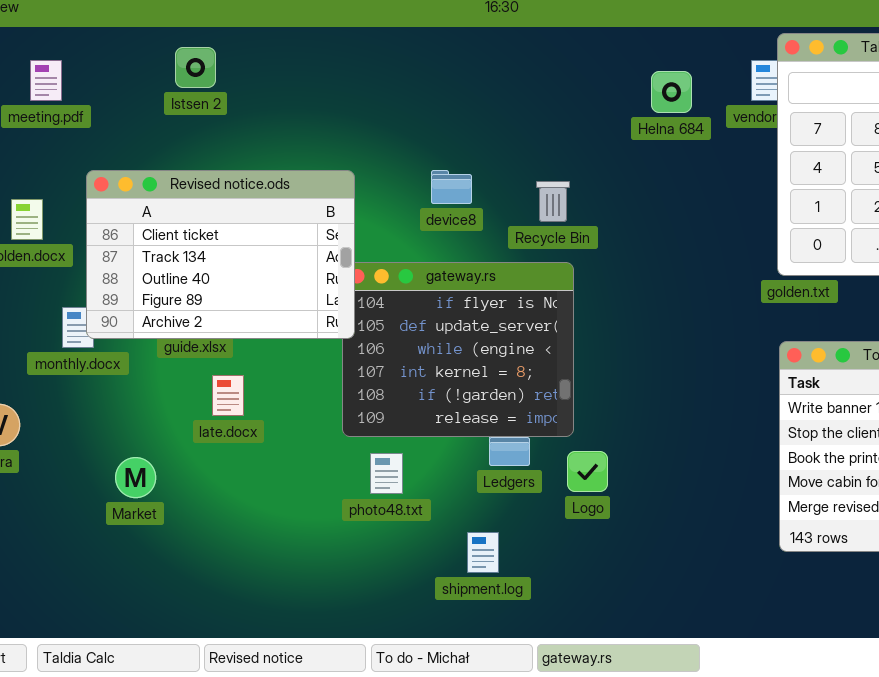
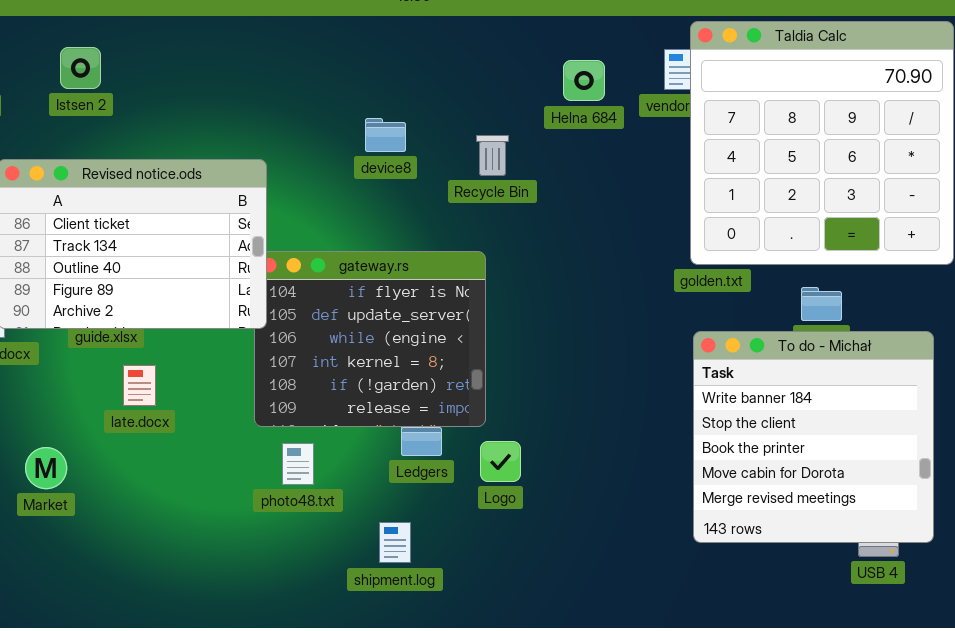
Istsen 2: [175,47,216,88] -> [60,47,101,89], moved
device8: [431,170,472,204] -> [365,118,406,152], moved
Recycle Bin: [536,181,570,222] -> [476,135,509,176], moved

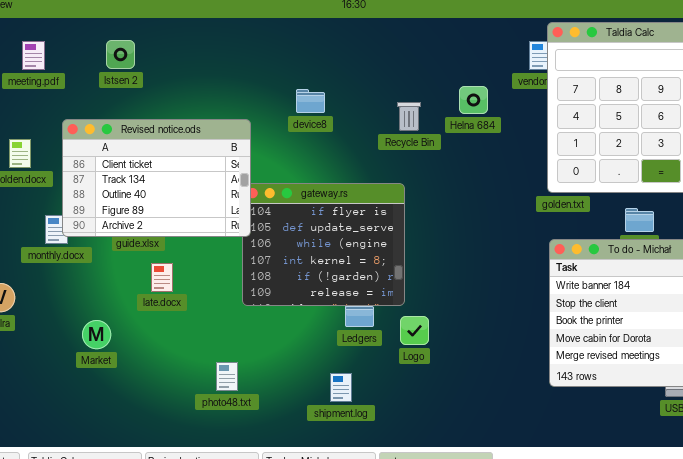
Helna 684: [563,60,605,101] -> [459,86,488,114], moved
device8: [365,118,406,152] -> [296,89,325,113], moved
photo48.txt: [282,443,314,485] -> [216,362,238,391], moved

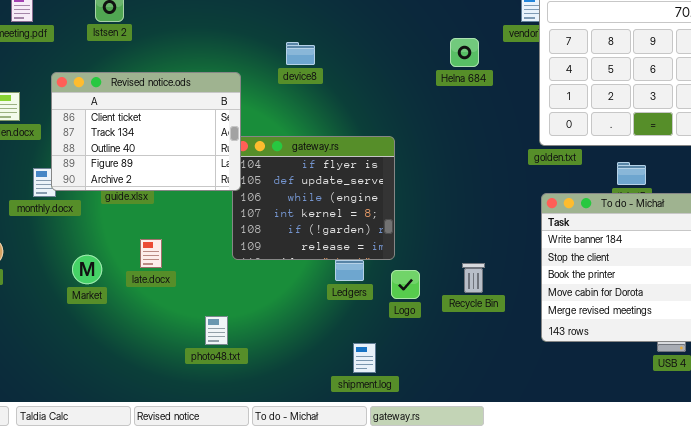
Recycle Bin: [397,102,421,131] -> [462,263,485,293], moved
late.docx: [151,263,173,292] -> [140,239,162,268], moved
Market: [82,320,111,349] -> [72,255,102,284], moved
shipment.log: [330,373,352,402] -> [353,343,376,373], moved

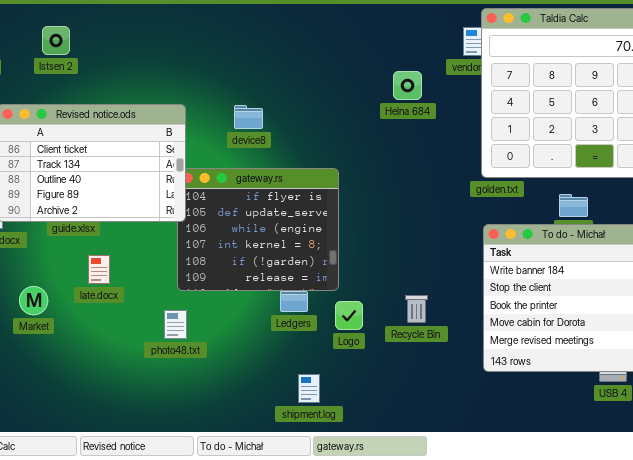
device8: [286,42,315,65] -> [234,105,263,129], moved
late.docx: [140,239,162,268] -> [88,255,110,284], moved
photo48.txt: [205,316,228,345] -> [164,310,187,339], moved

